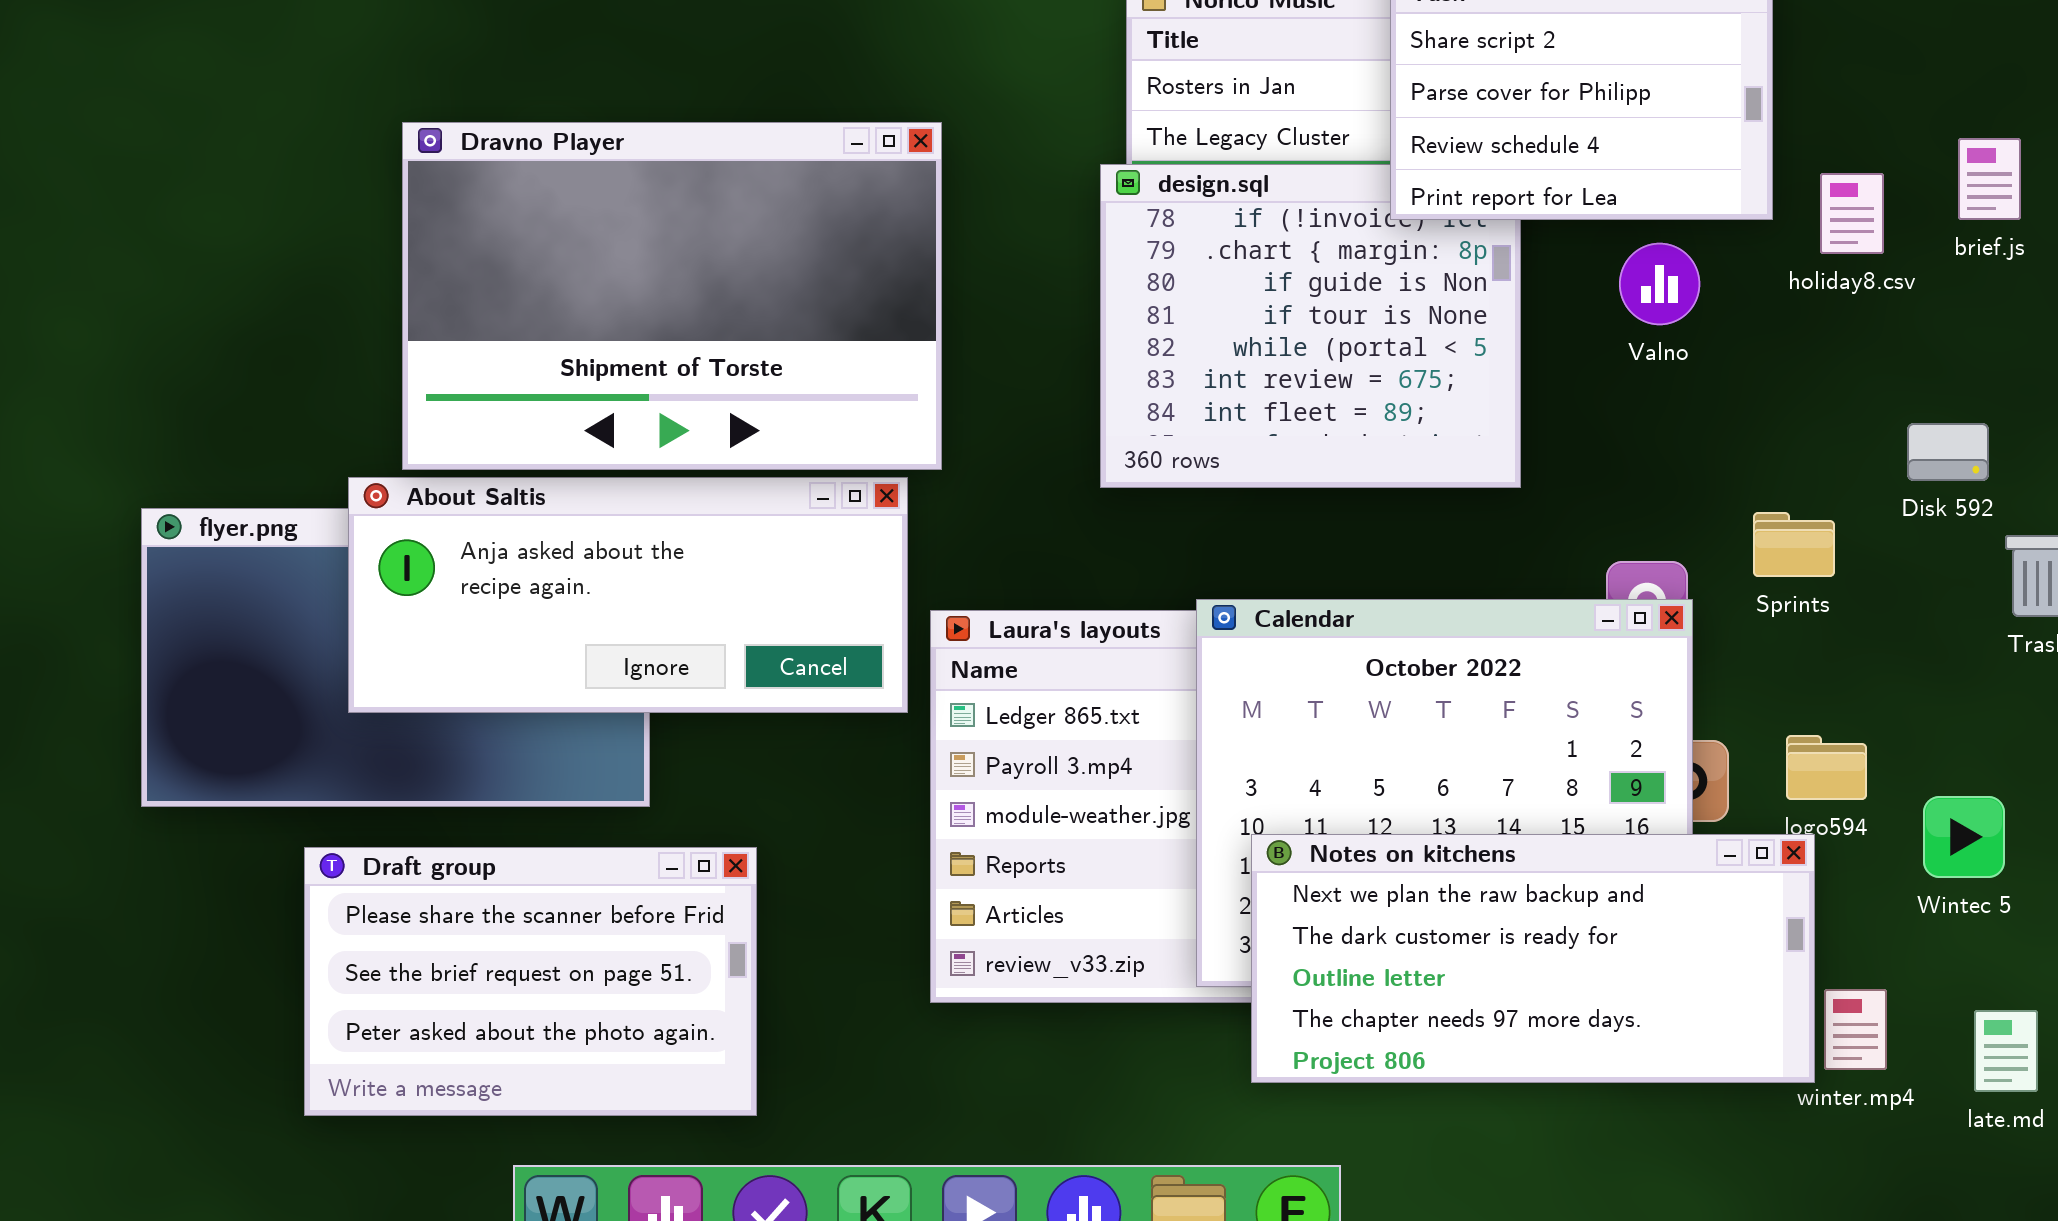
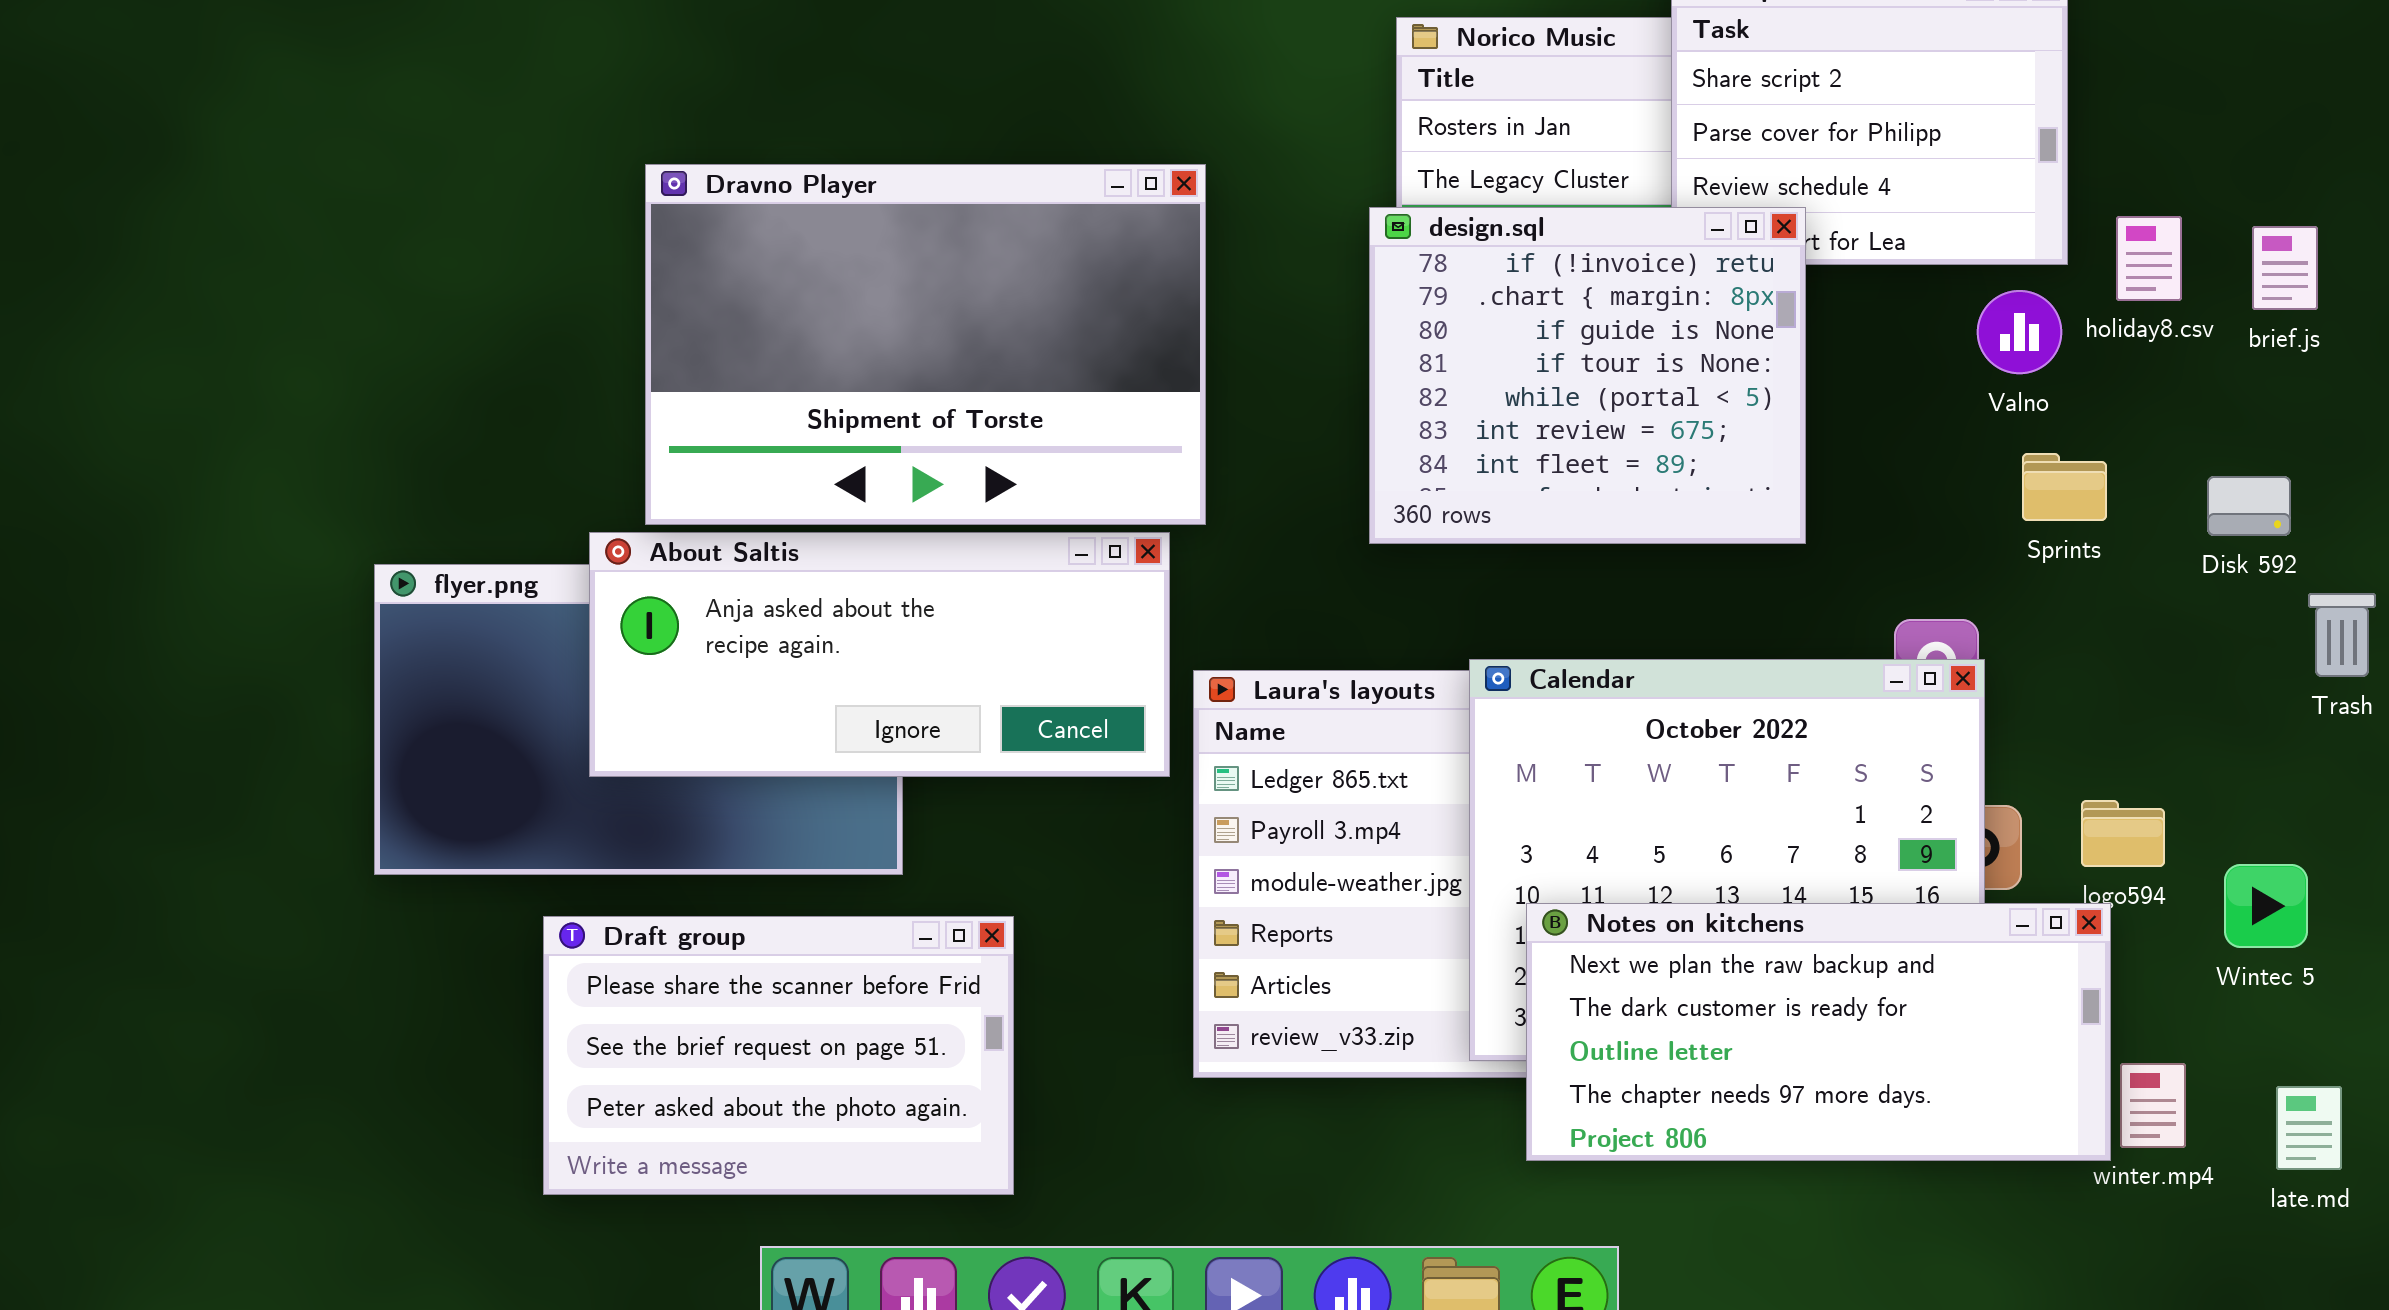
brief.js: [1958,138,2021,220] -> [2252,226,2318,310], moved
design.sql: [1100,164,1521,488] -> [1369,207,1806,544], raised
Valno: [1619,243,1700,325] -> [1977,290,2062,374], moved
Sprints: [1753,512,1835,577] -> [2022,453,2107,521], moved

